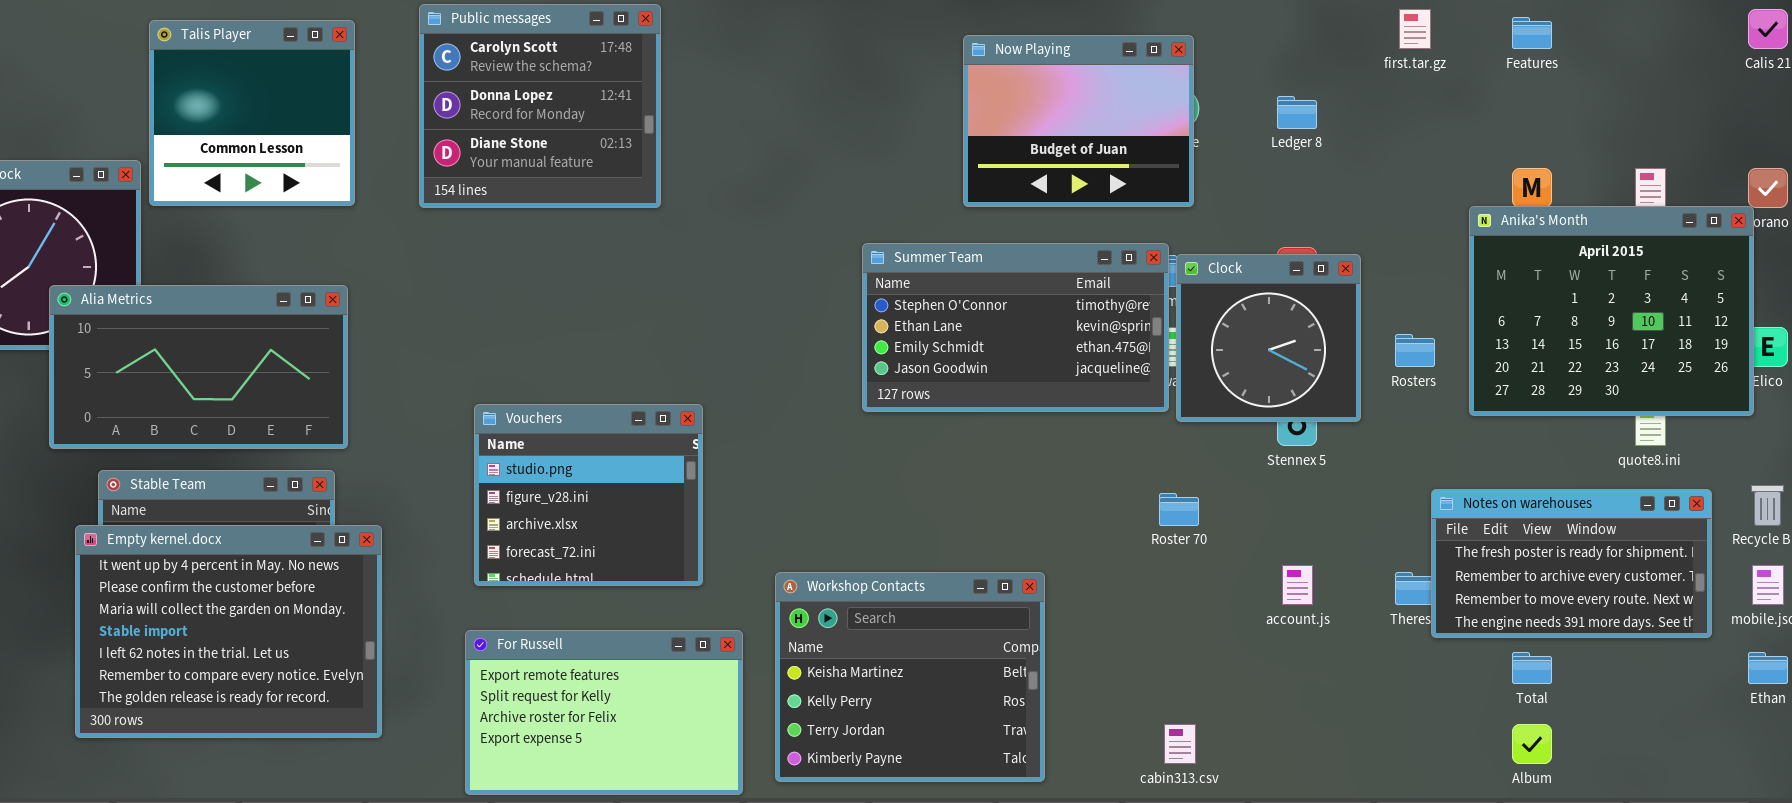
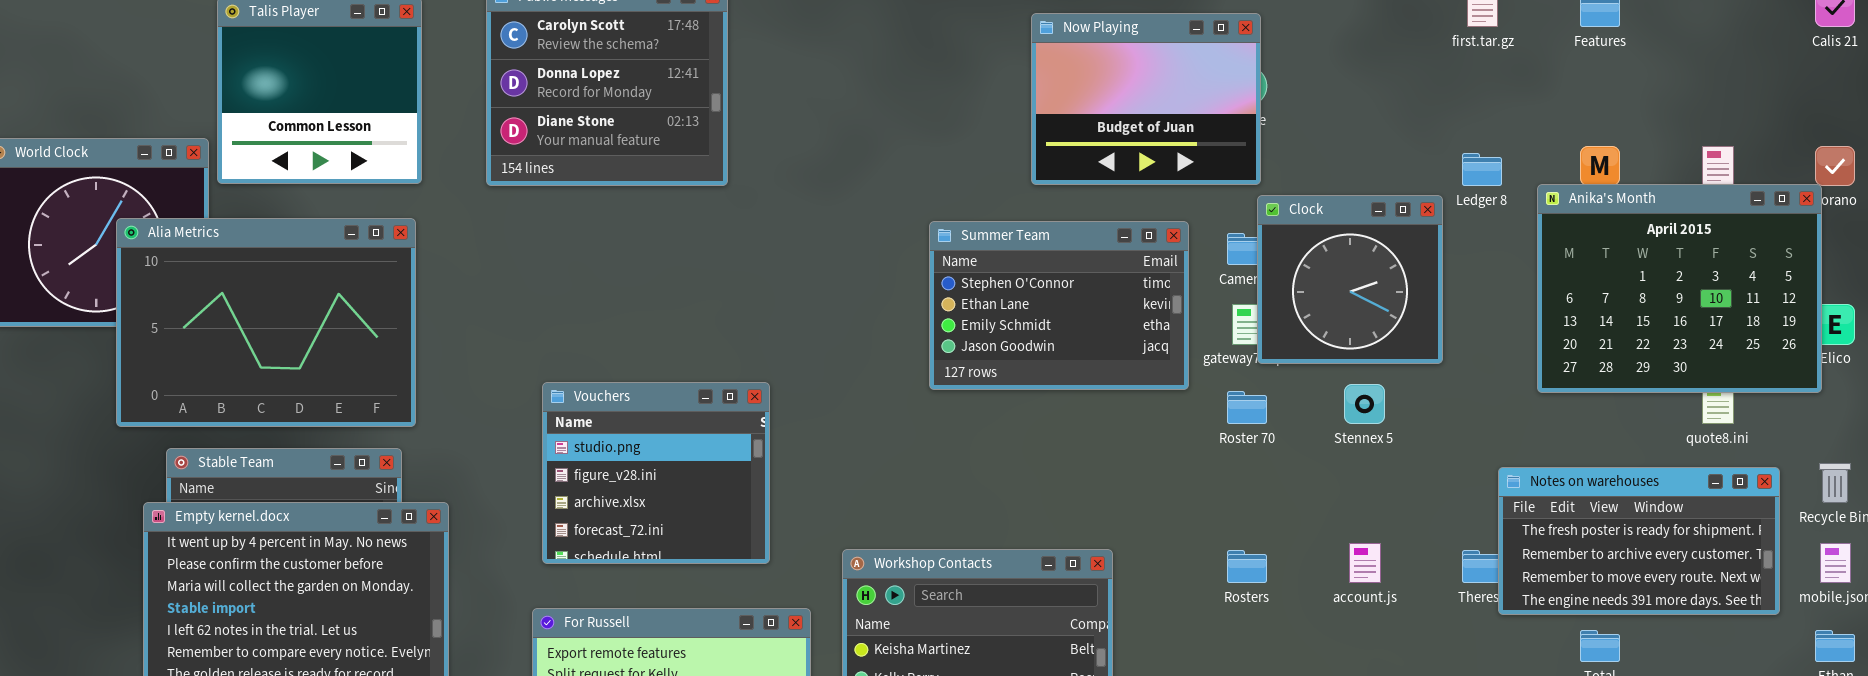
Ledger 8: [1277,96,1317,129] -> [1462,153,1502,186], moved
Summer Team: [862,243,1169,412] -> [929,221,1189,390], resized
Clock: [1176,254,1361,422] -> [1257,195,1443,364], moved
Alia Metrics: [49,285,348,449] -> [116,218,416,427], resized
Rosters: [1395,334,1435,367] -> [1227,550,1267,583], moved
Roster 70: [1159,493,1199,526] -> [1227,391,1267,424], moved

